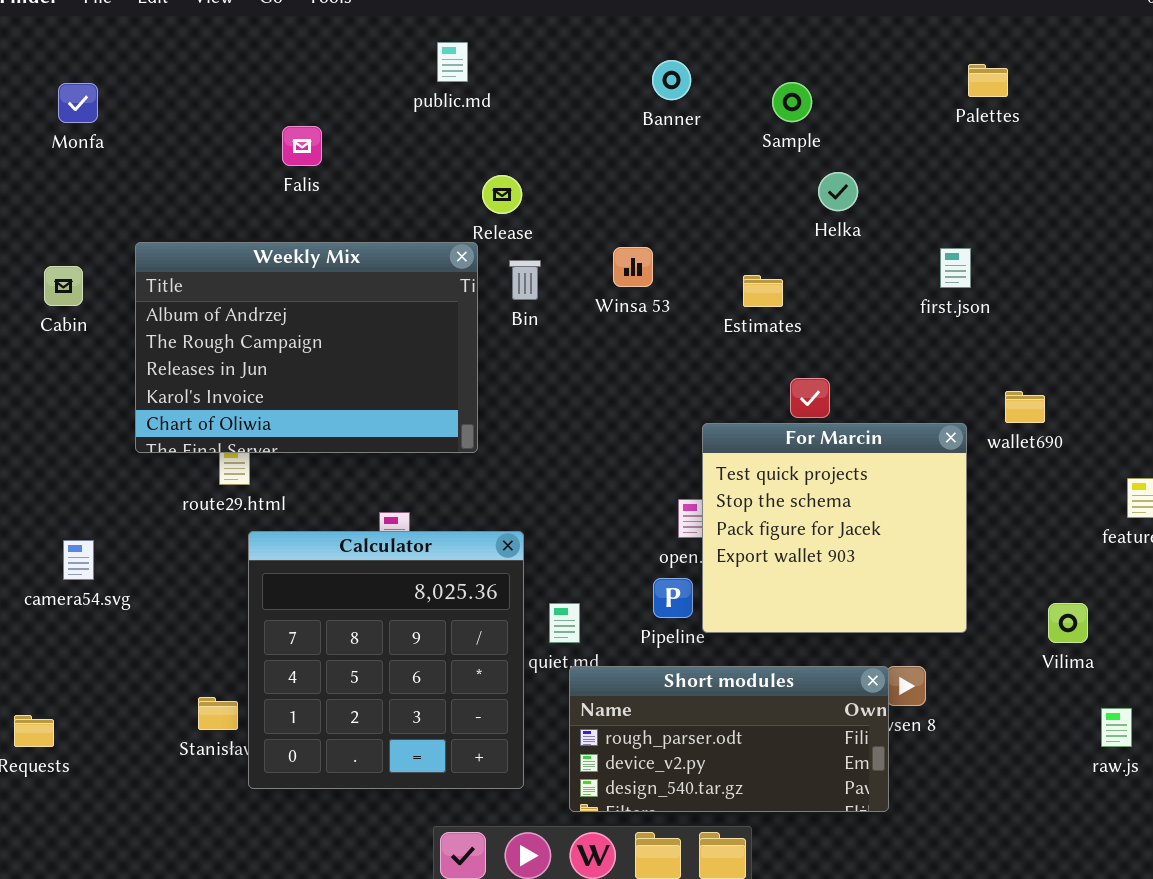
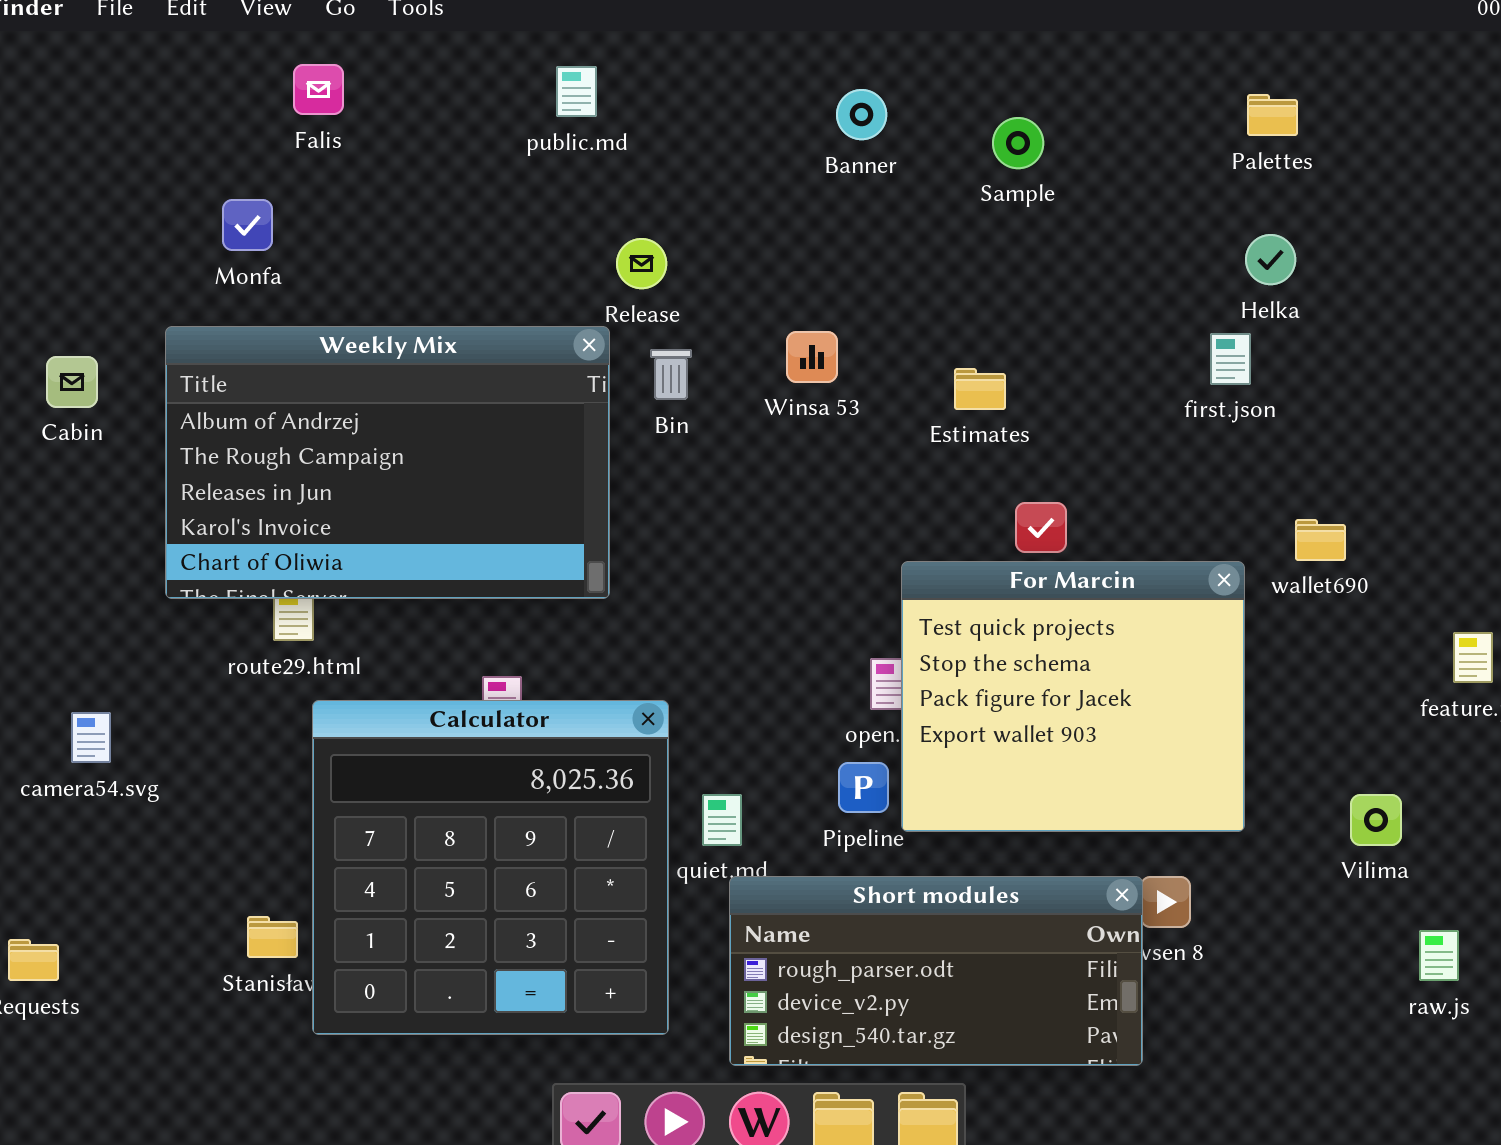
Monfa: [58,83,98,123] -> [222,199,273,251], moved
Falis: [282,126,322,166] -> [293,64,344,115], moved
Helka: [818,172,858,211] -> [1245,234,1296,285], moved

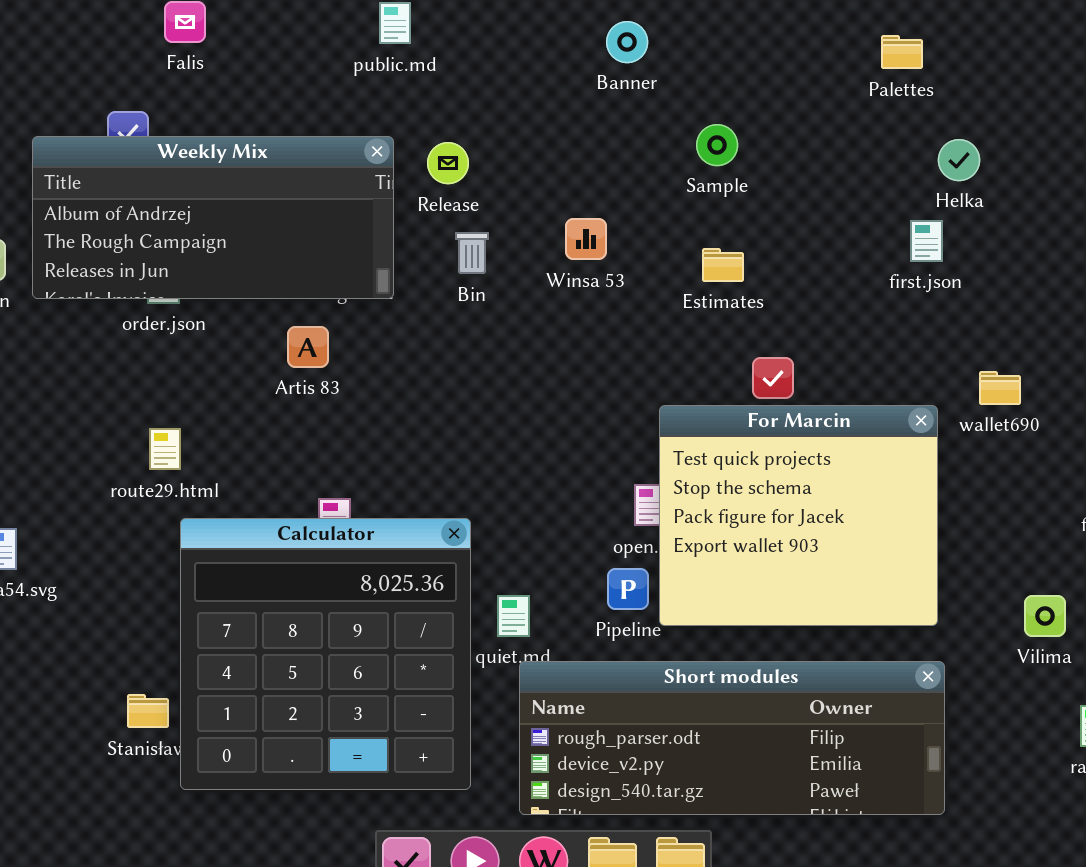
Palettes: [1247,94,1298,136] -> [881,35,923,69], moved
Sample: [992,117,1044,169] -> [696,124,738,166], moved
Weekly Mix: [165,326,610,599] -> [32,136,394,299], moved, resized
Short modules: [729,876,1143,1066] -> [519,661,945,815], resized

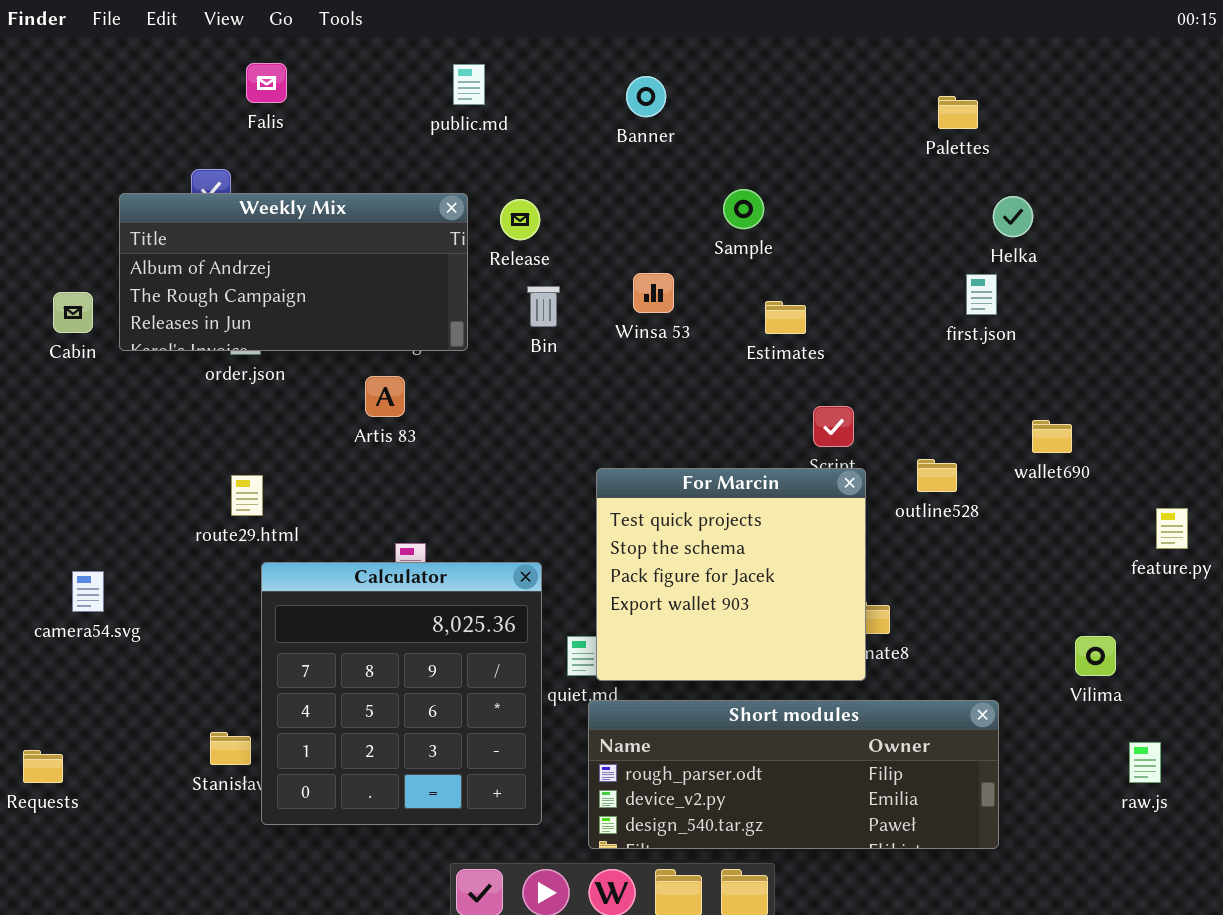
Banner: [606,21,648,63] -> [626,76,666,117], moved
Sample: [696,124,738,166] -> [723,189,764,229], moved
For Marcin: [659,405,938,626] -> [596,468,866,681], moved

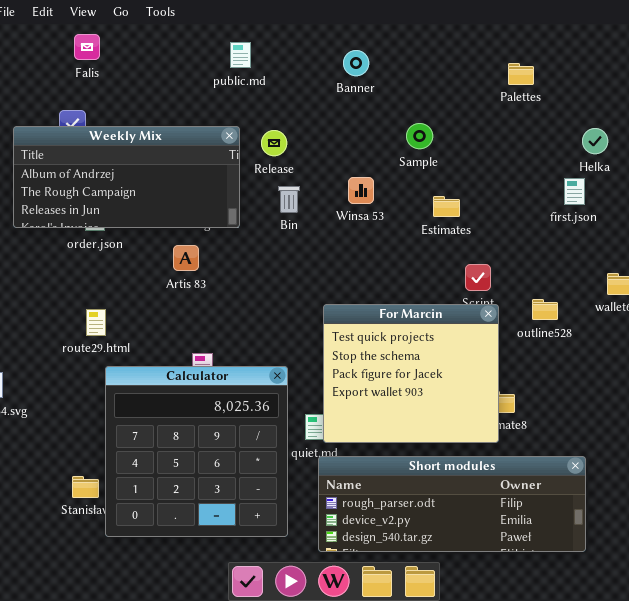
Falis: [246,63,287,103] -> [74,34,100,60], moved
Palettes: [938,96,978,129] -> [508,63,534,85], moved

